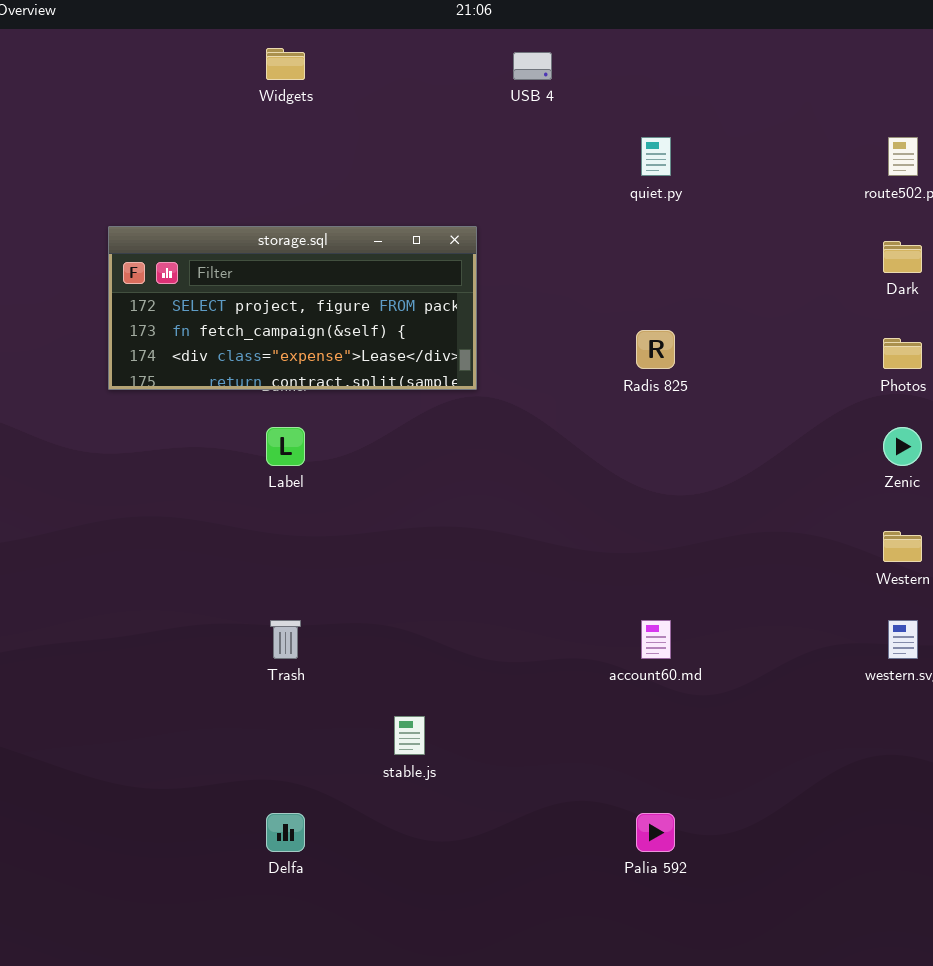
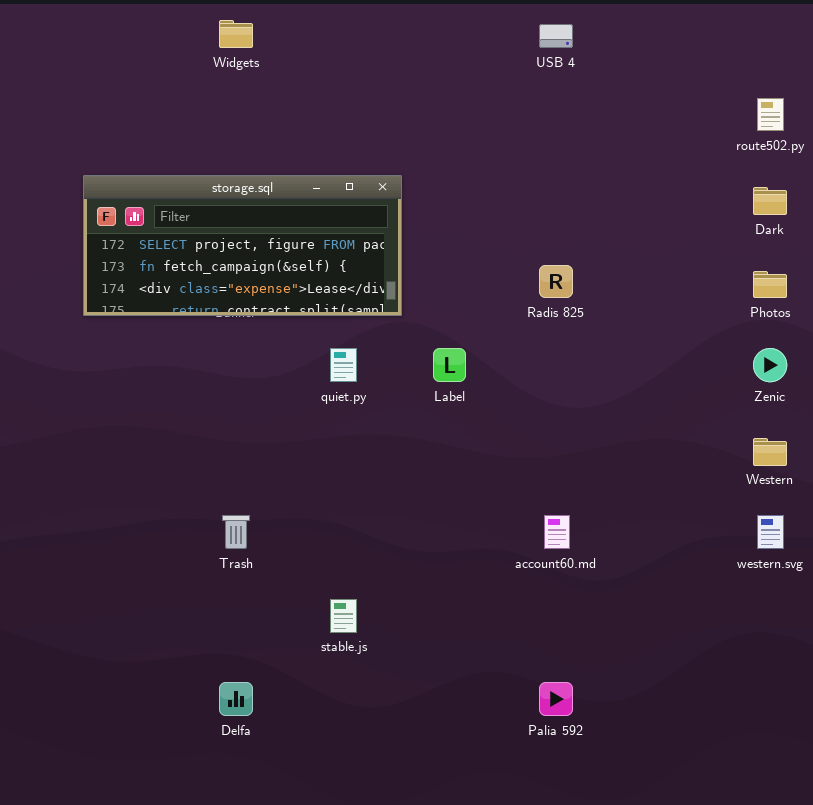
USB 4: [513,52,552,80] -> [539,24,573,48], moved
quiet.py: [641,137,671,176] -> [330,348,357,382], moved
Label: [266,427,305,466] -> [433,348,466,382], moved

